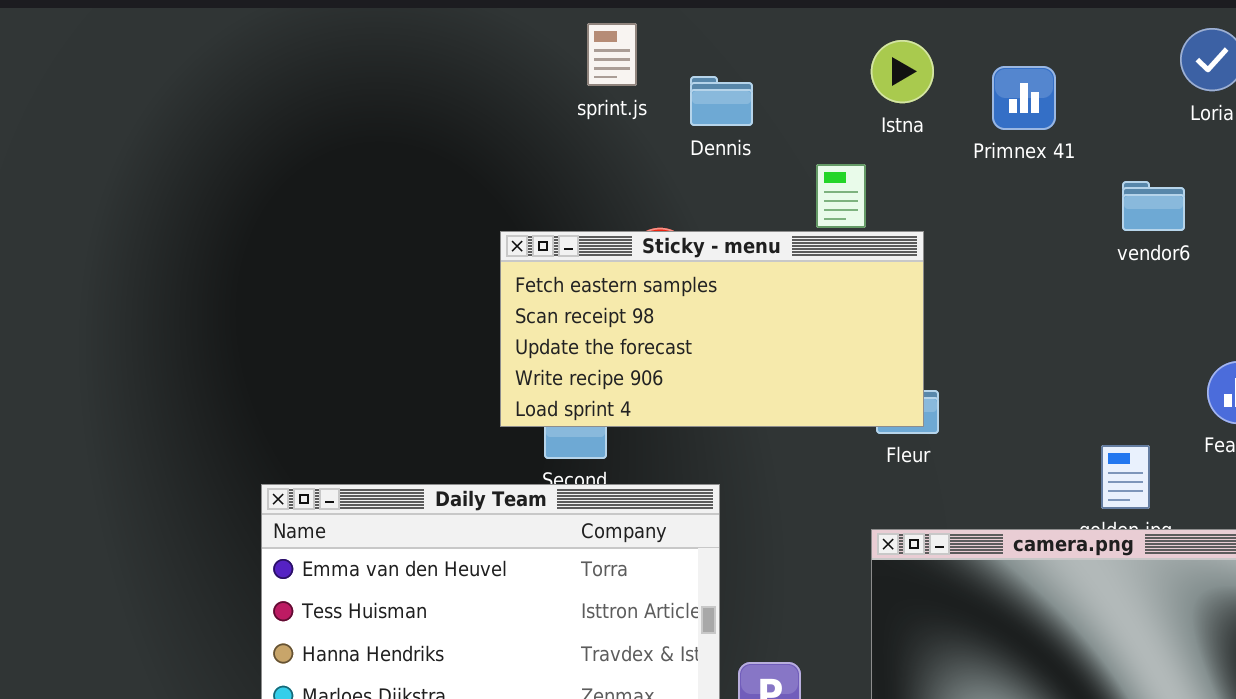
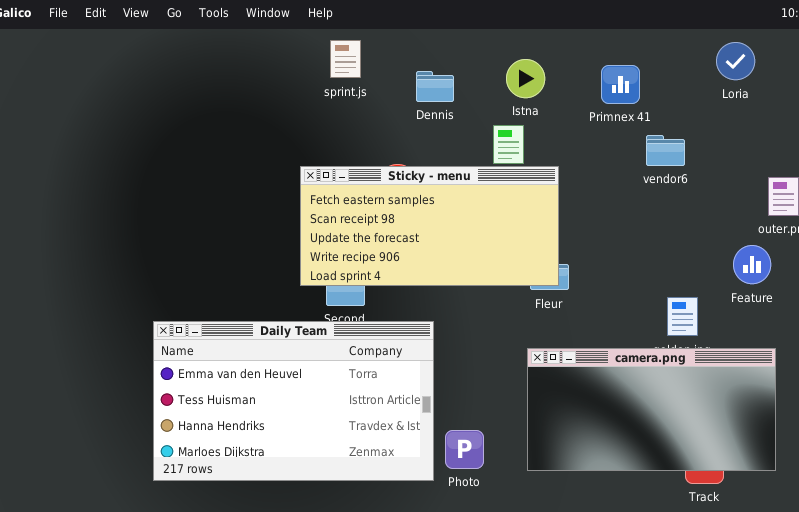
sprint.js: [587,23,637,86] -> [330,40,361,78], moved
Istna: [871,40,934,103] -> [506,59,545,98], moved
vendor6: [1122,181,1185,231] -> [646,135,685,166], moved

